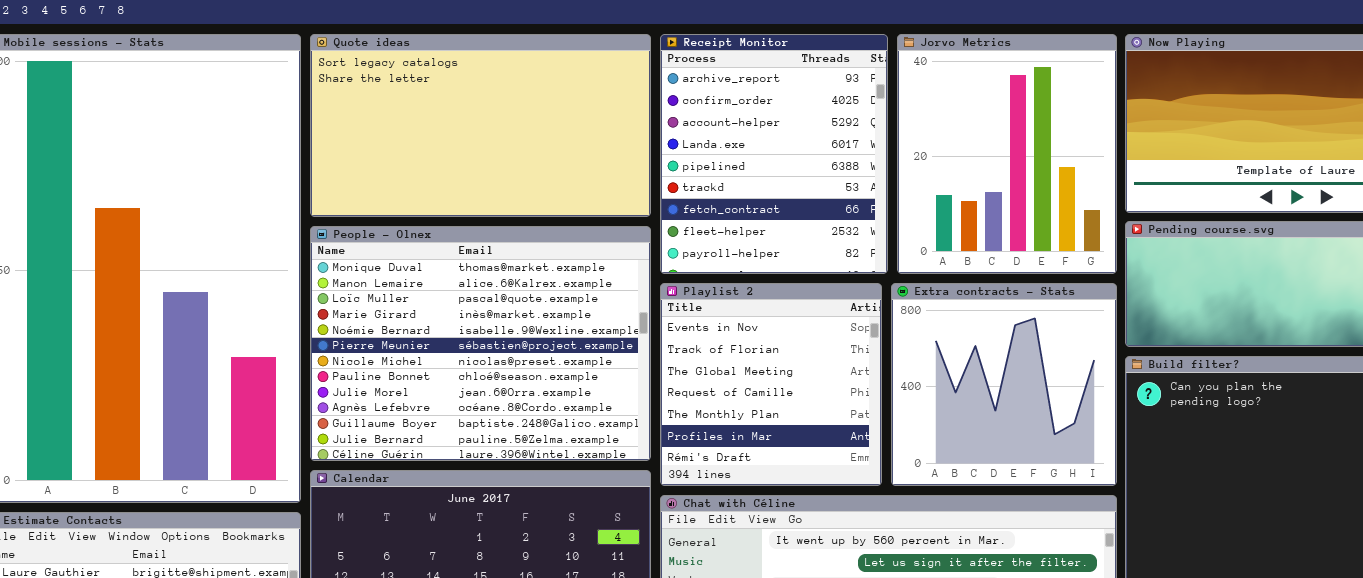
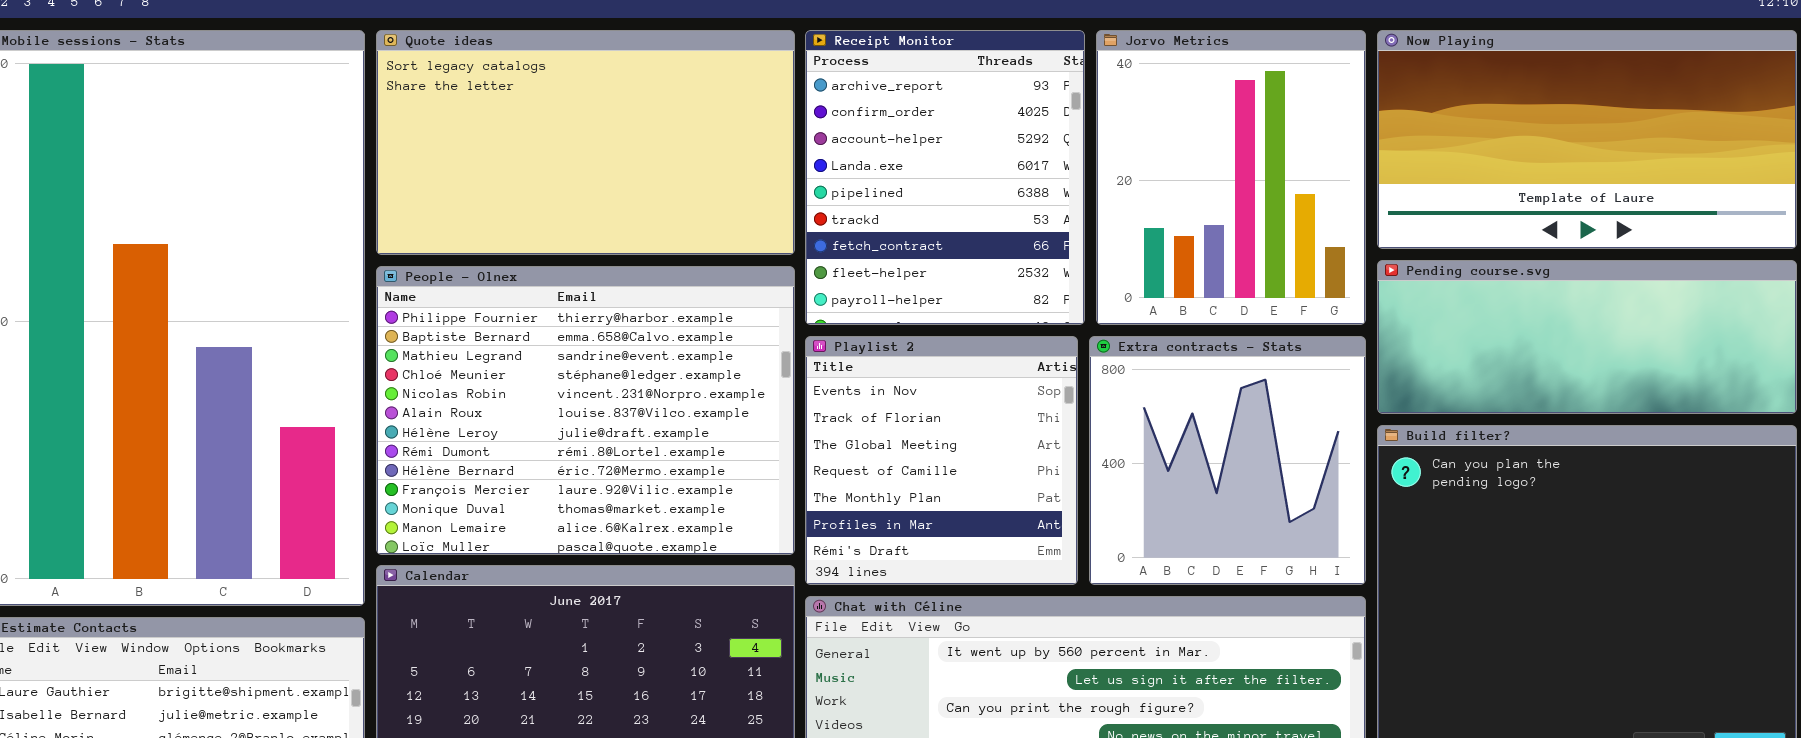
People - Olnex: [310,226,651,461] -> [376,266,795,555], scrolled up 10 rows

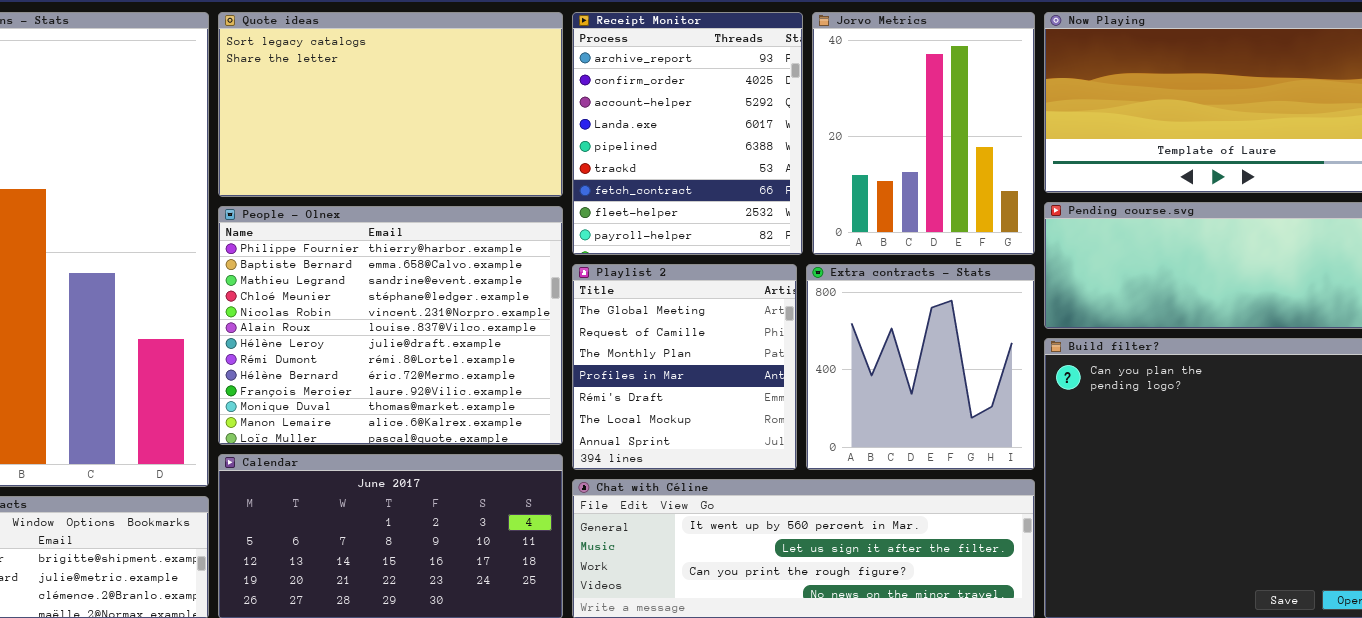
Playlist 2: [805,336,1078,585] -> [572,264,797,470], scrolled down 2 rows

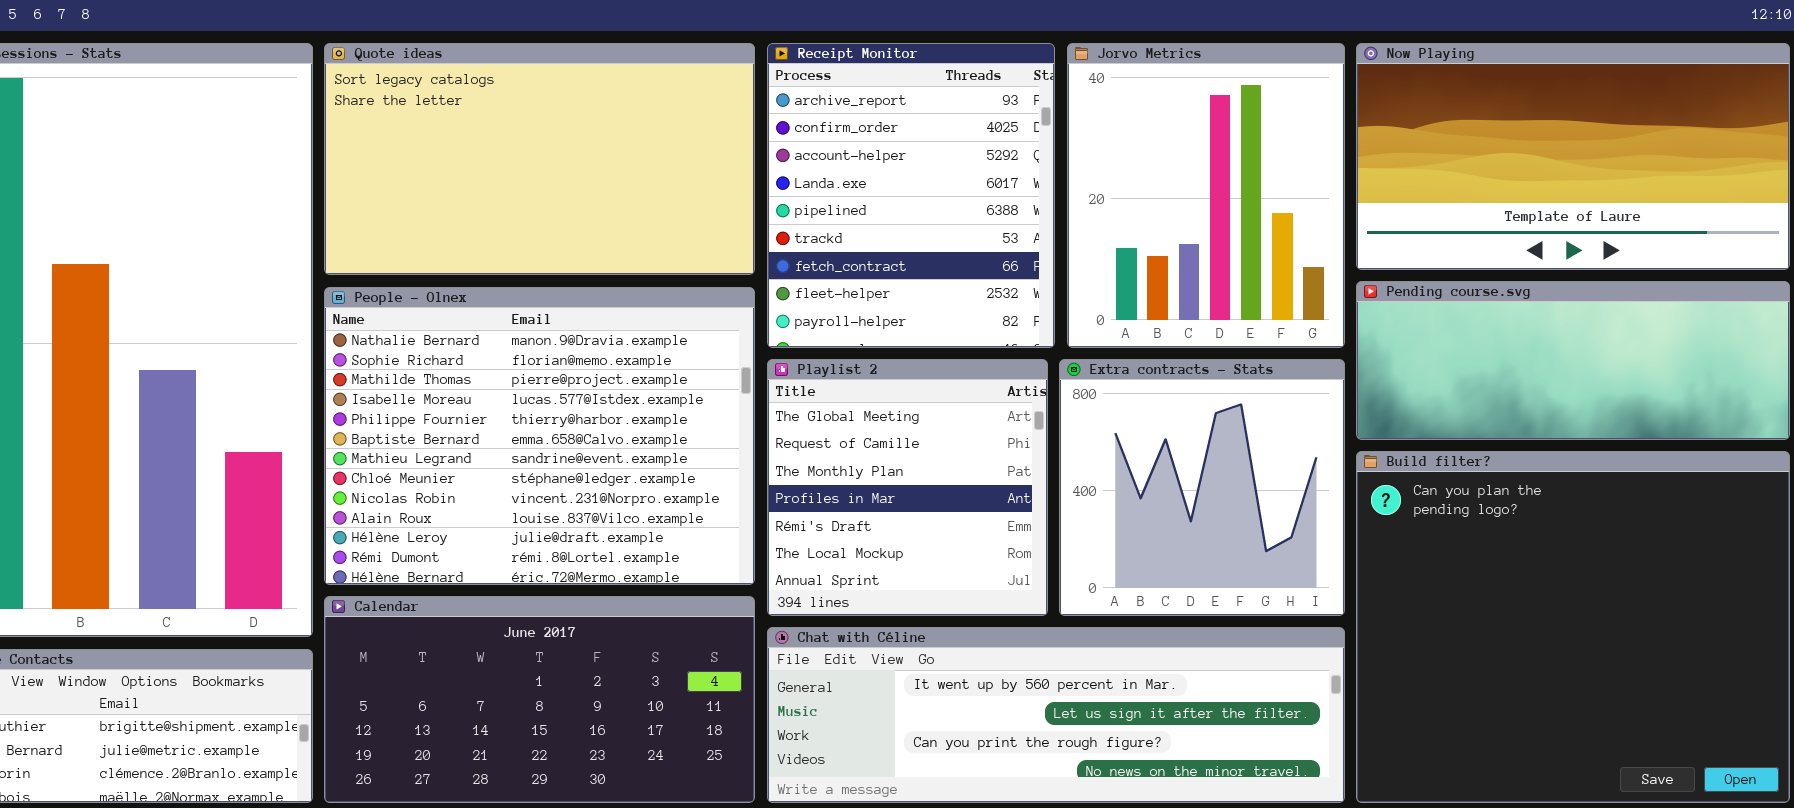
People - Olnex: [218,206,563,445] -> [324,287,755,585], scrolled up 4 rows

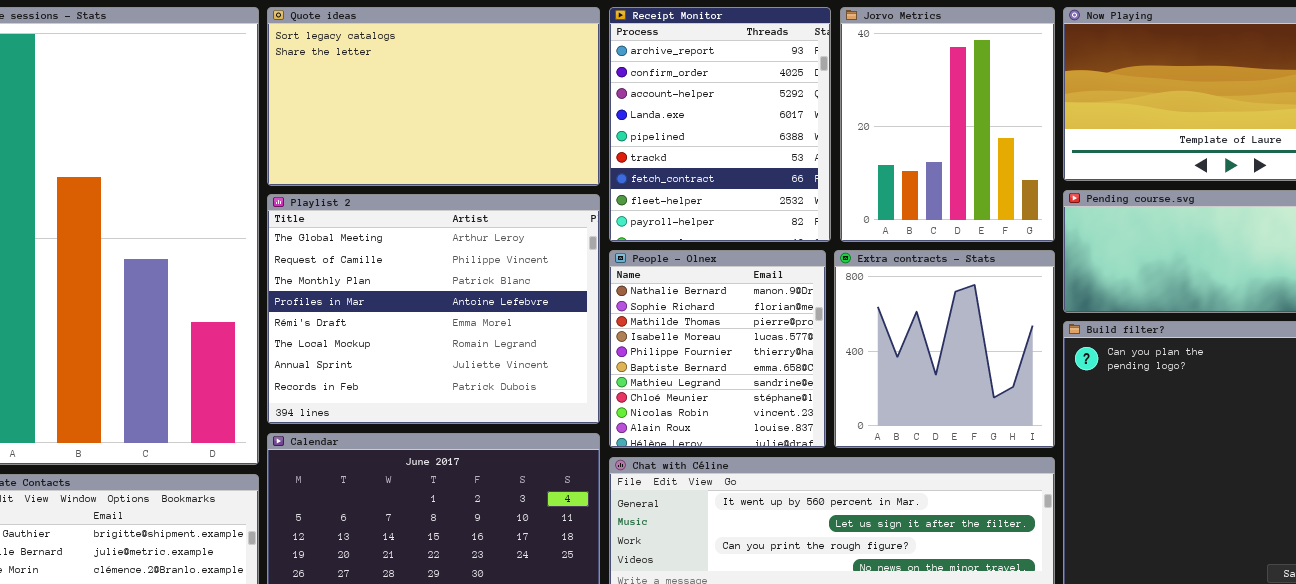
People - Olnex: [324,287,755,585] -> [609,250,826,448], moved, resized
Playlist 2: [767,359,1048,616] -> [267,194,600,424], moved, resized

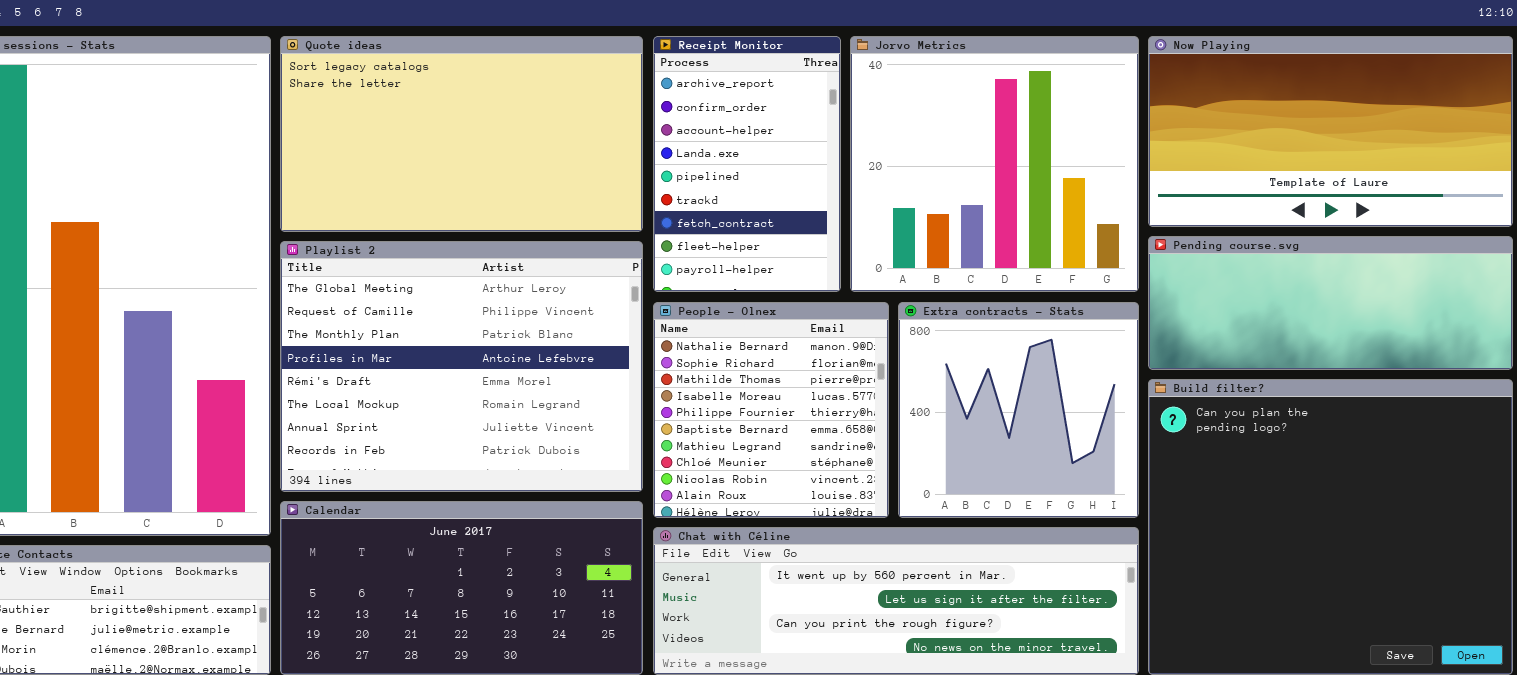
Receipt Monitor: [609,7,831,242] -> [653,36,841,292], resized
Jorvo Metrics: [840,7,1055,242] -> [850,36,1139,292], resized

